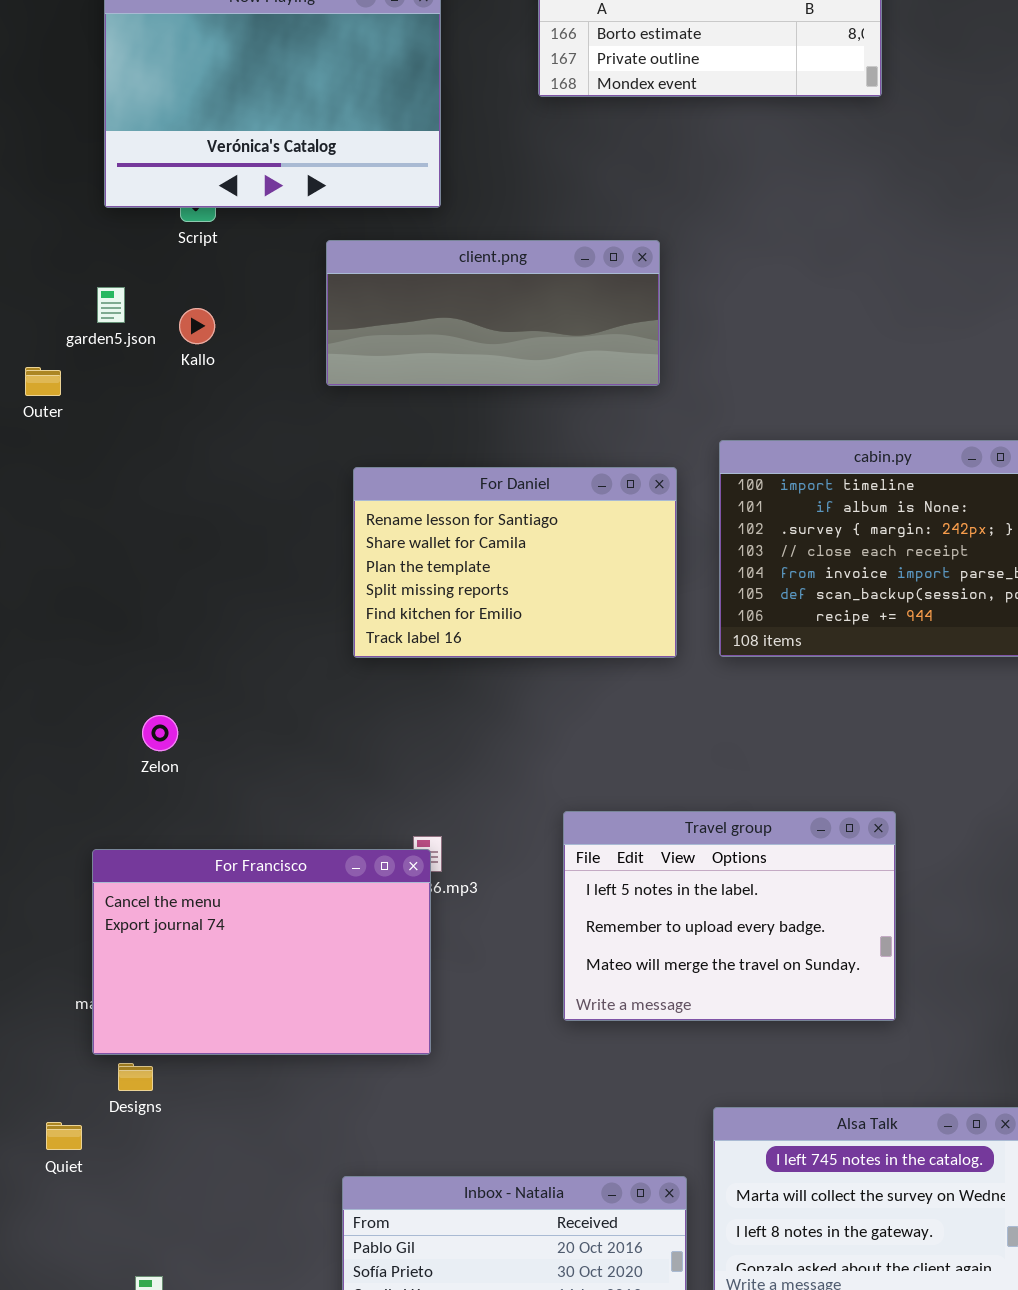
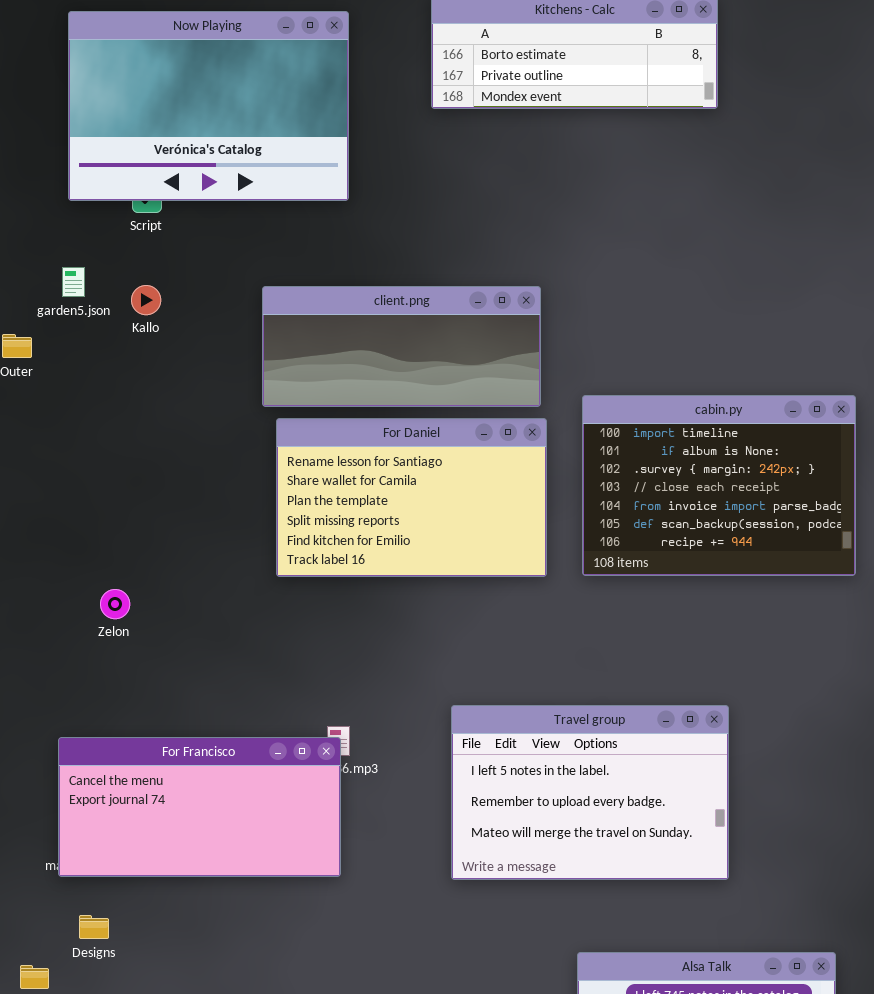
client.png: [326,240,660,386] -> [262,286,541,407], moved
Zelon: [142,715,178,751] -> [100,589,130,619], moved
For Francisco: [92,849,431,1055] -> [58,737,341,877], resized

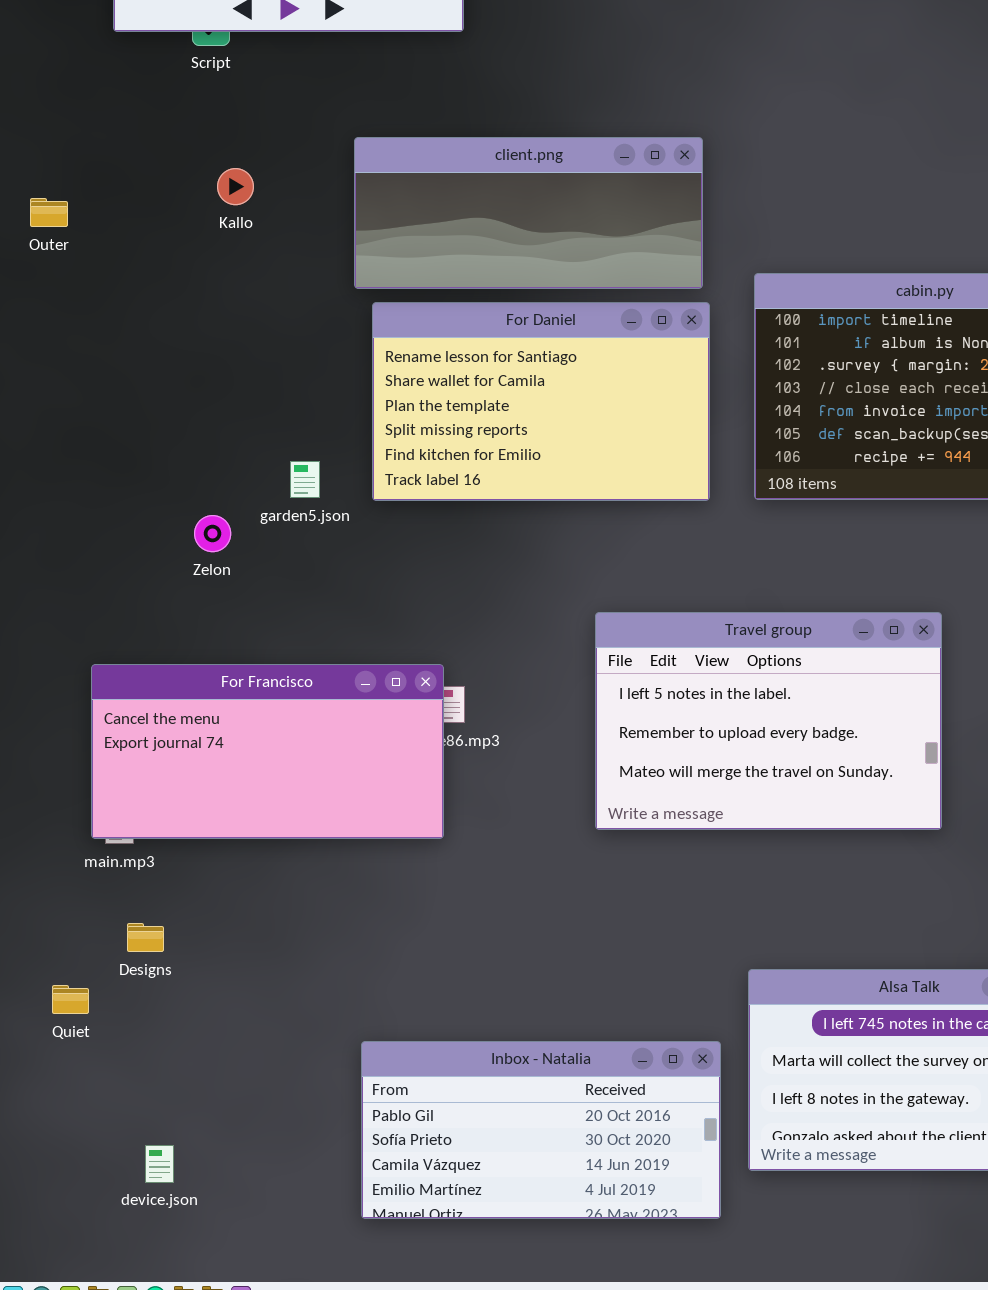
garden5.json: [62,267,85,297] -> [290,461,320,498], moved
Kallo: [131,285,161,315] -> [217,168,254,205], moved
Zelon: [100,589,130,619] -> [194,515,231,552], moved
Travel group: [451,705,729,880] -> [595,612,942,830], moved
For Francisco: [58,737,341,877] -> [91,664,444,839], moved

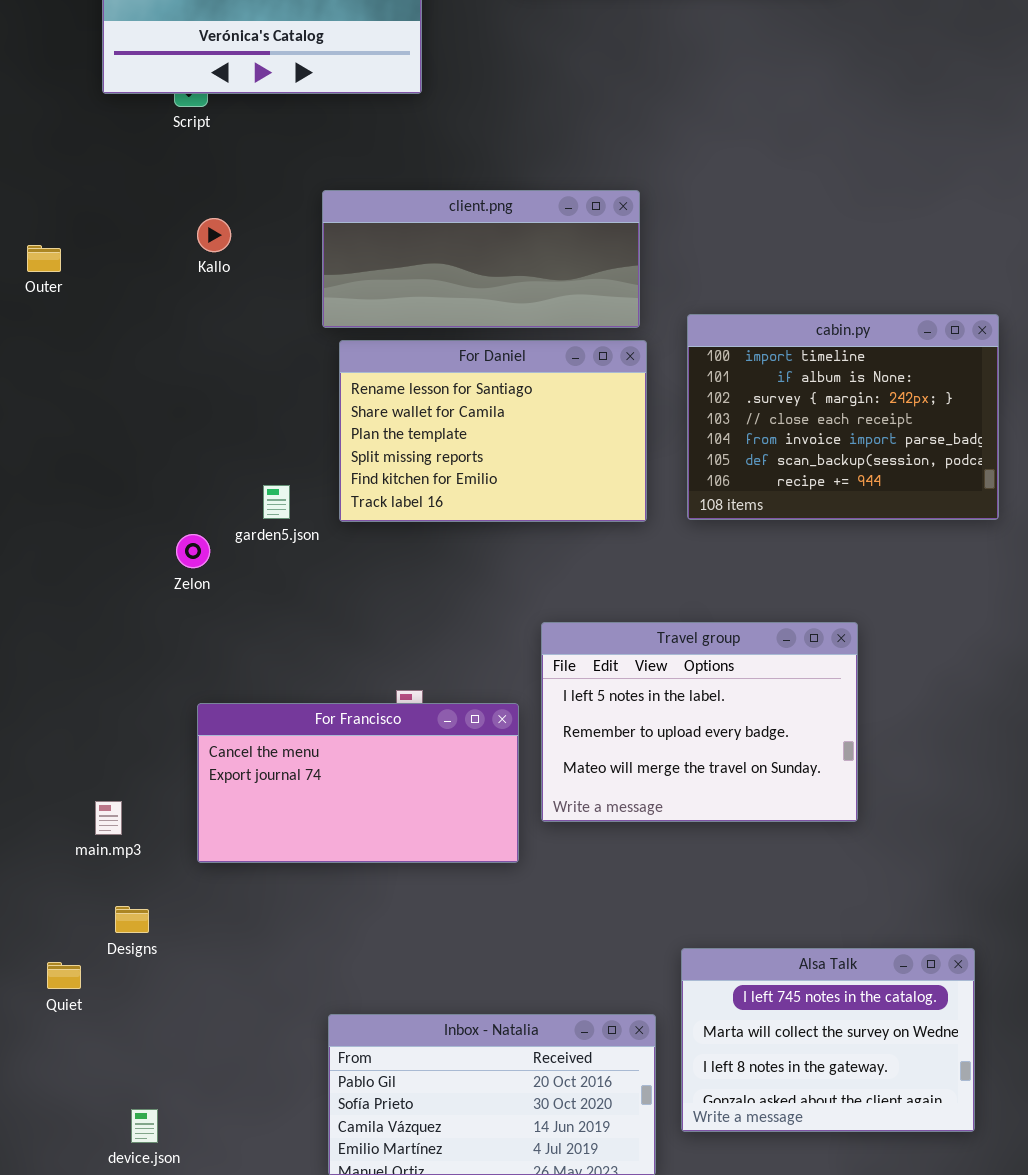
For Francisco: [91,664,444,839] -> [197,703,519,863], moved

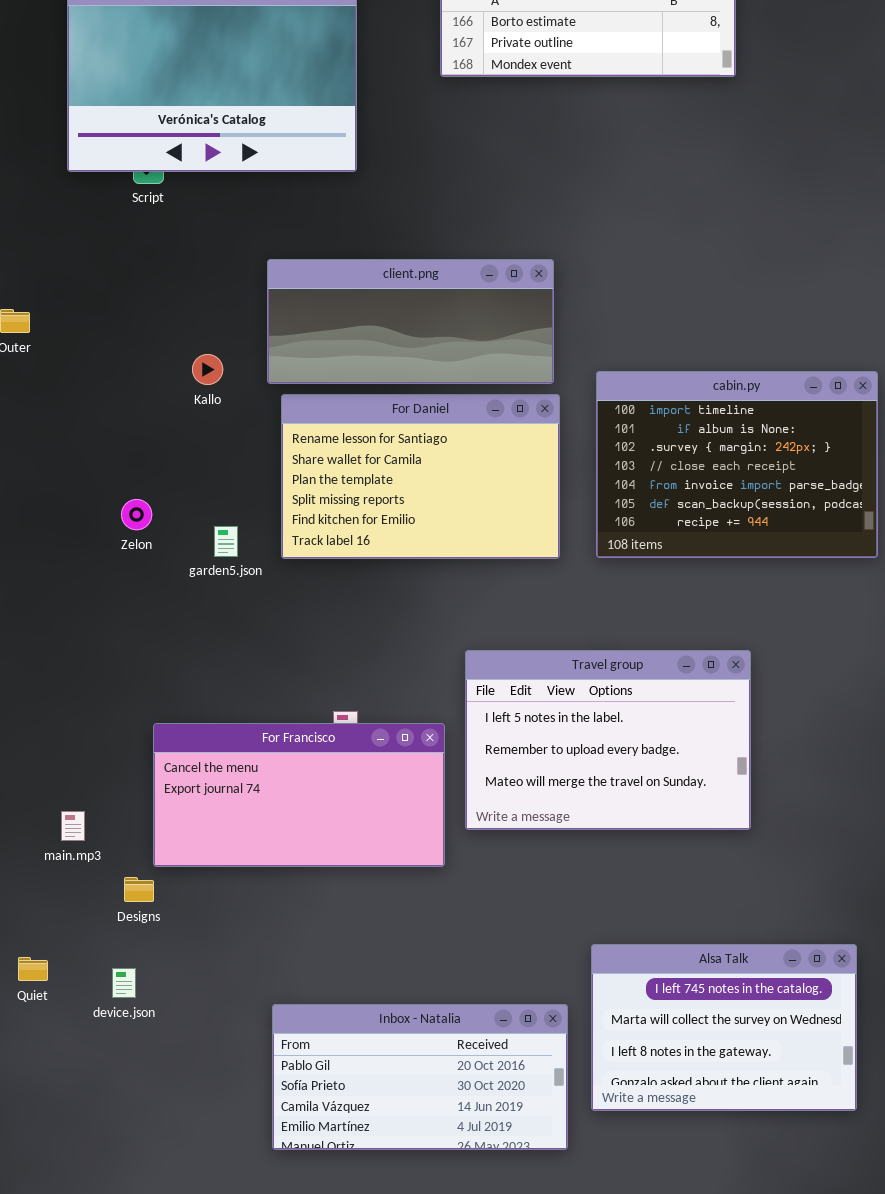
Kallo: [197,218,231,252] -> [192,354,223,385], moved
Zelon: [176,534,210,568] -> [121,499,152,530], moved
Designs: [115,906,149,933] -> [124,877,154,902], moved
device.json: [131,1109,158,1143] -> [112,968,136,998], moved

